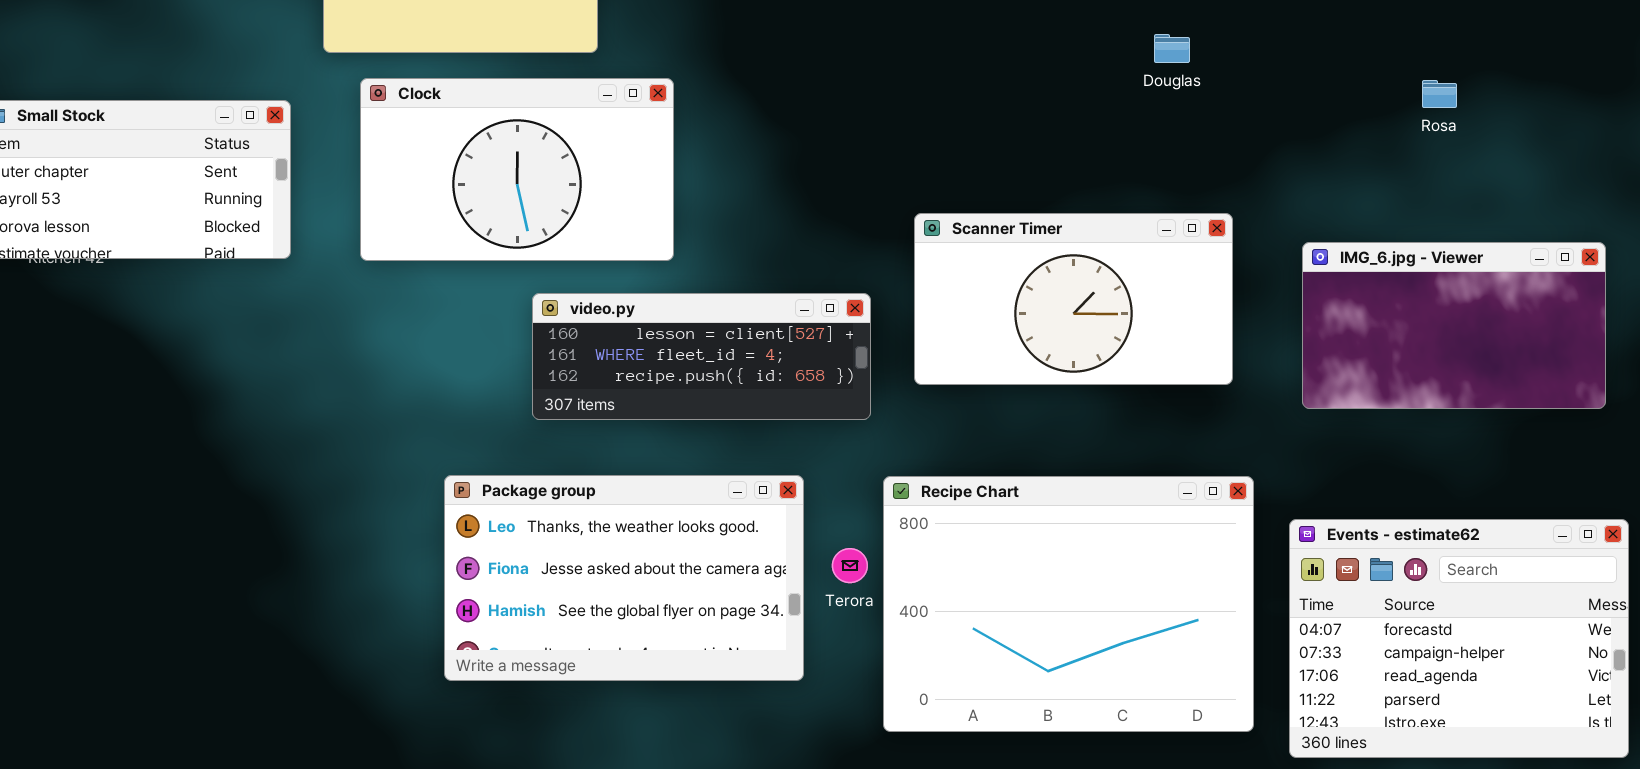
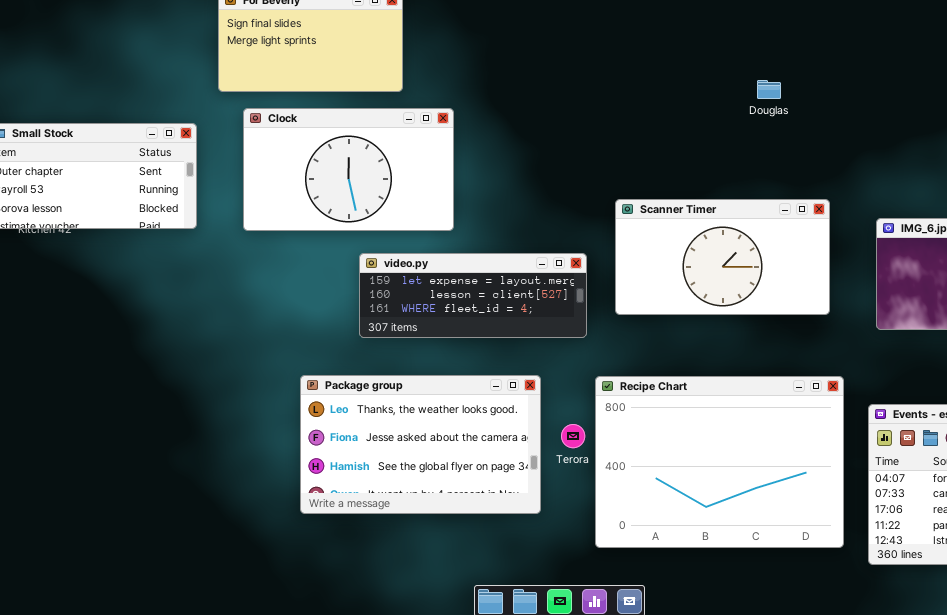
Douglas: [1154,34,1190,63] -> [757,80,781,99], moved
video.py: [532,293,871,420] -> [359,253,587,338], scrolled up 1 row

